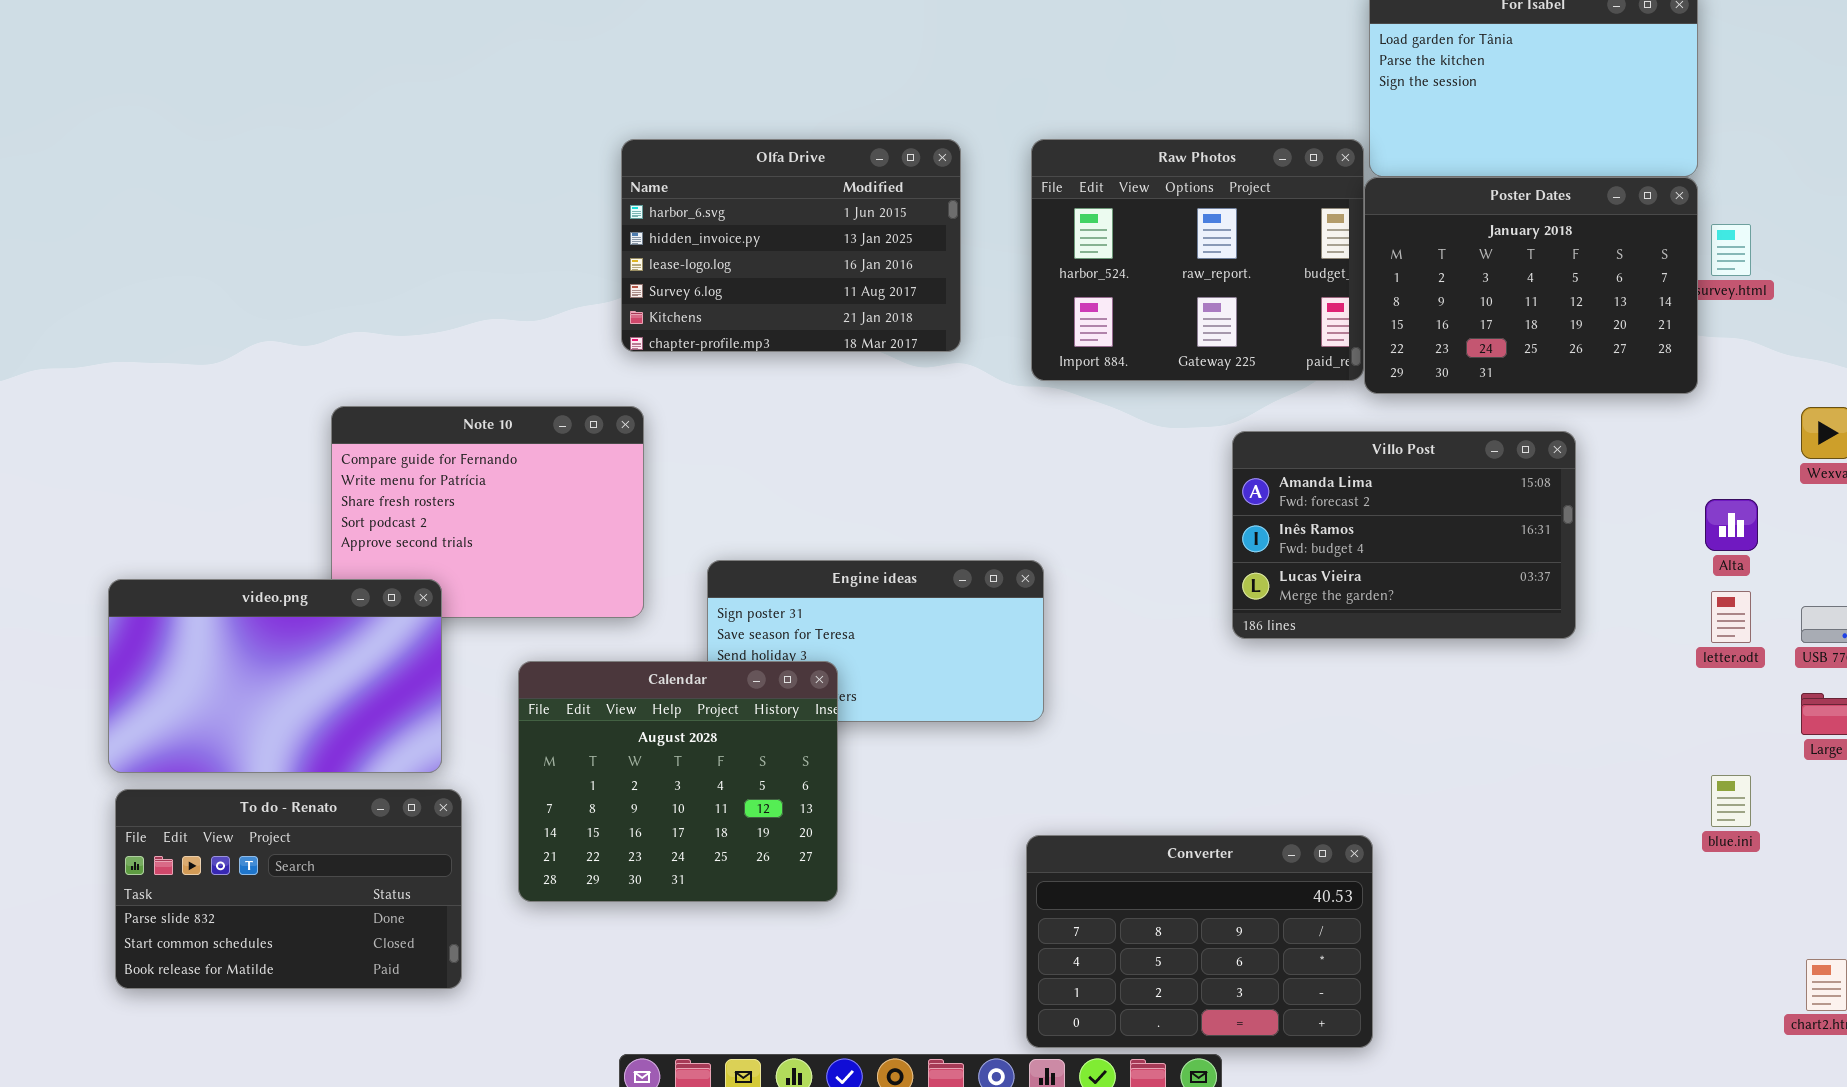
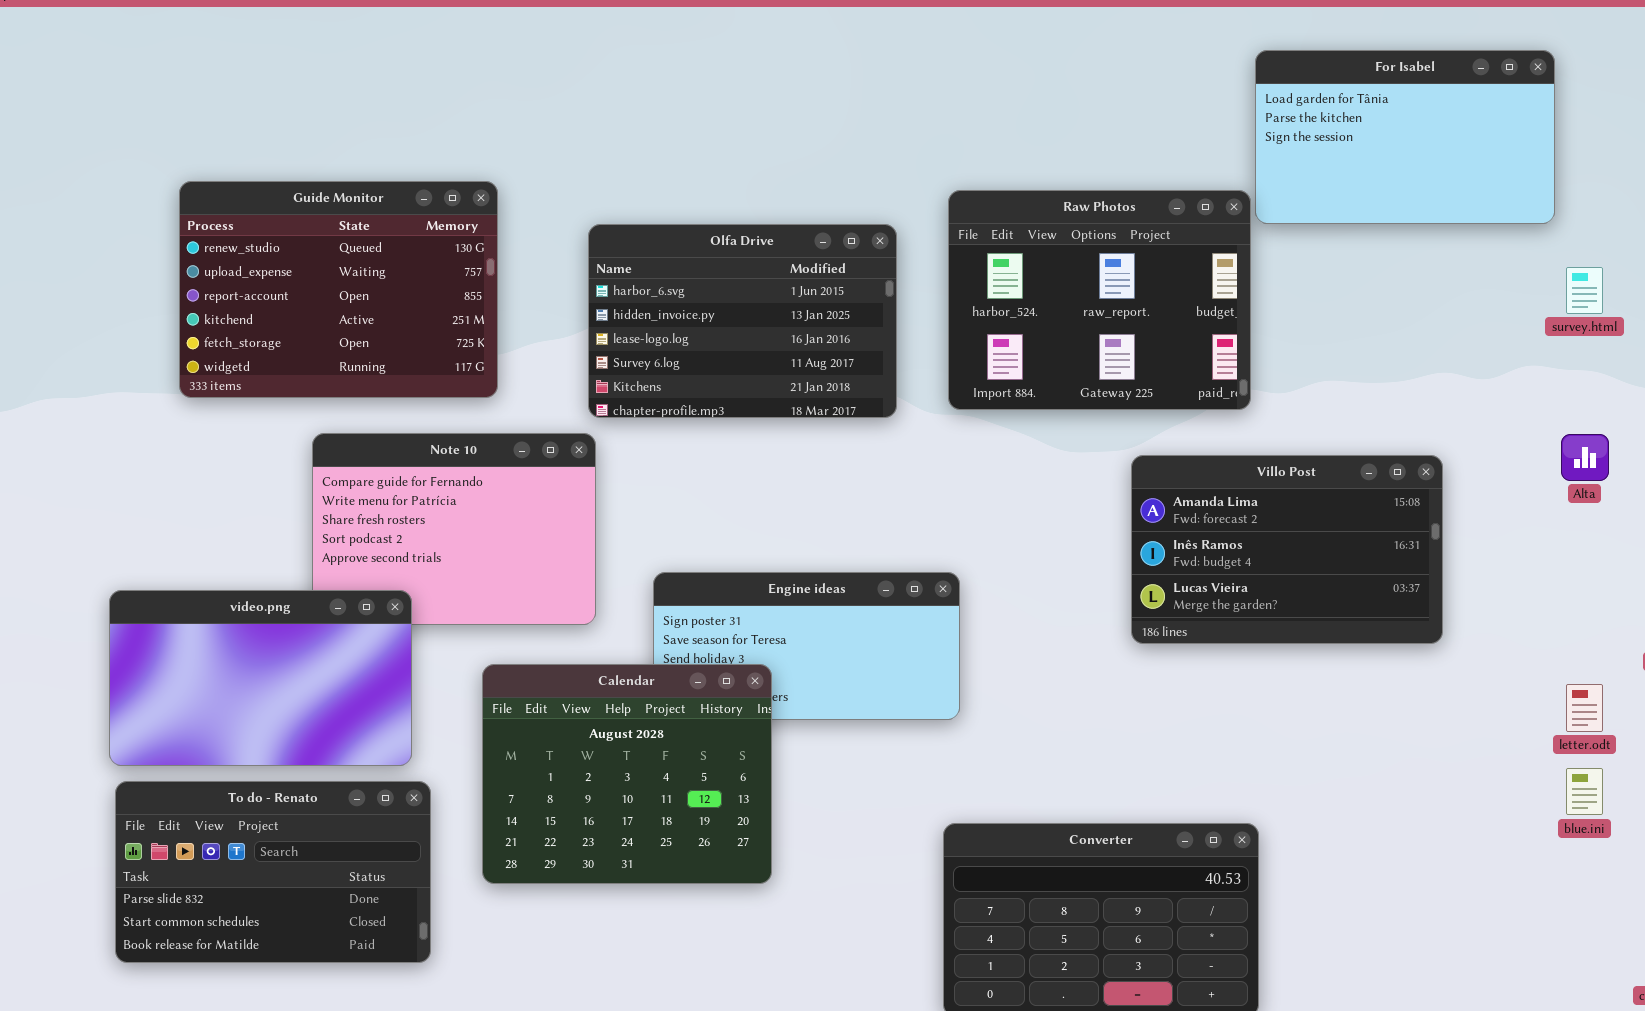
Guide Monitor: none -> [179,181,498,398], opened
Olfa Drive: [621,139,961,352] -> [588,224,897,418], moved
Poster Dates: [1364,177,1698,394] -> none, closed
Alta: [1705,499,1758,551] -> [1561,434,1609,481], moved
letter.odt: [1711,591,1751,643] -> [1566,684,1603,732], moved

